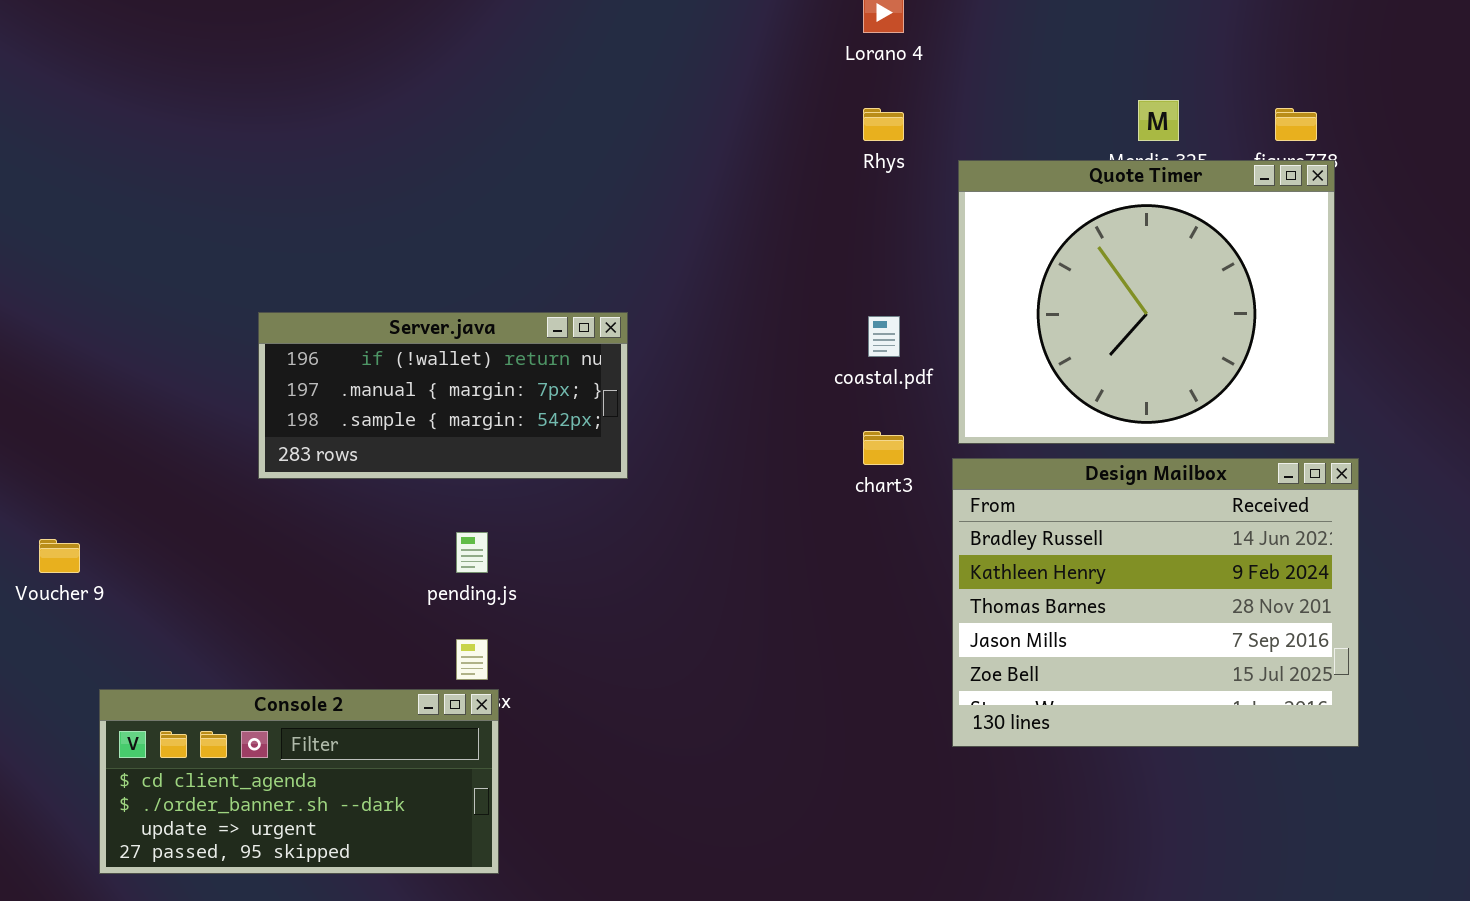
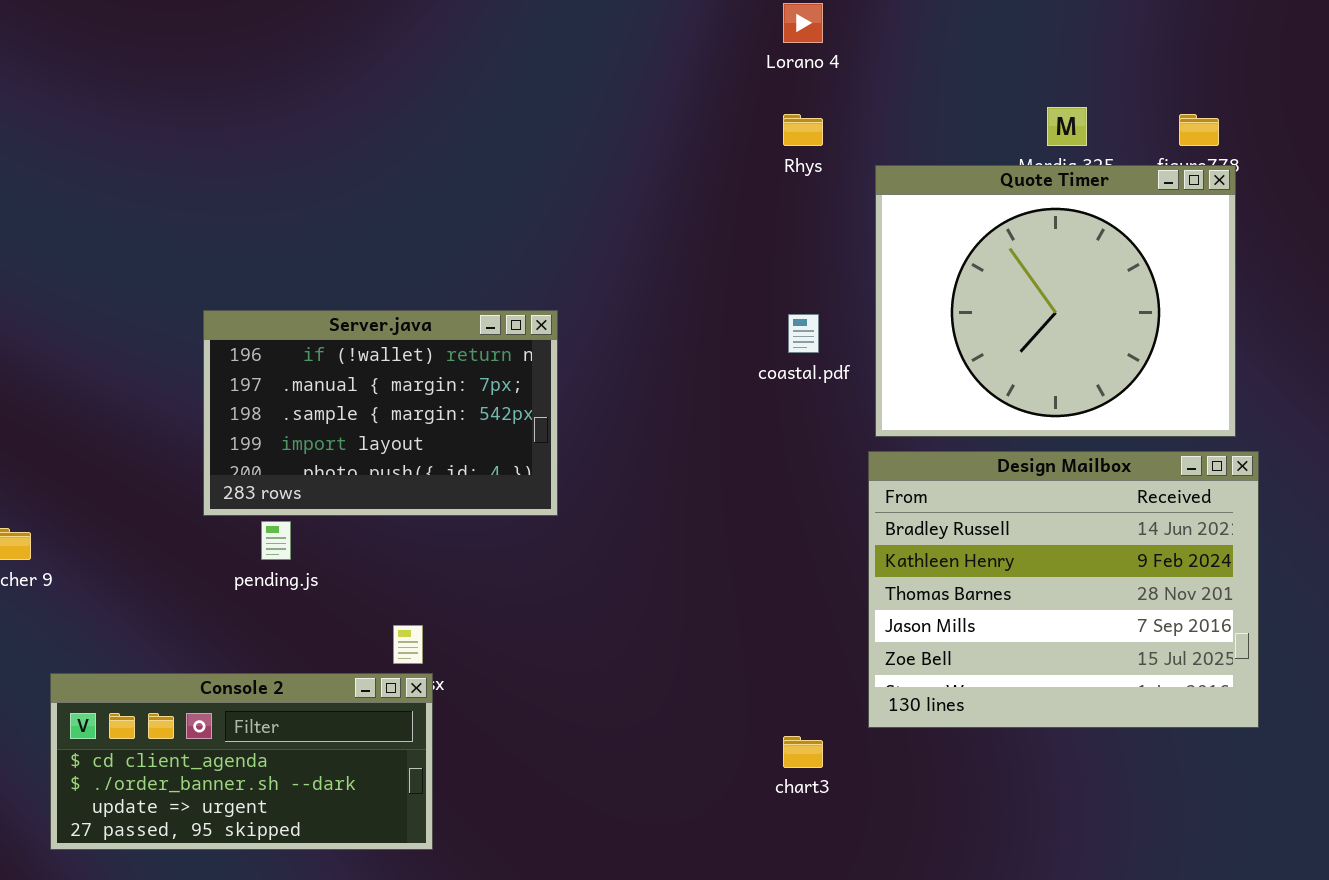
Server.java: [258,312,628,479] -> [203,310,558,516], resized
chart3: [863,431,904,465] -> [783,736,823,768], moved
pending.js: [456,532,488,573] -> [261,521,291,560], moved

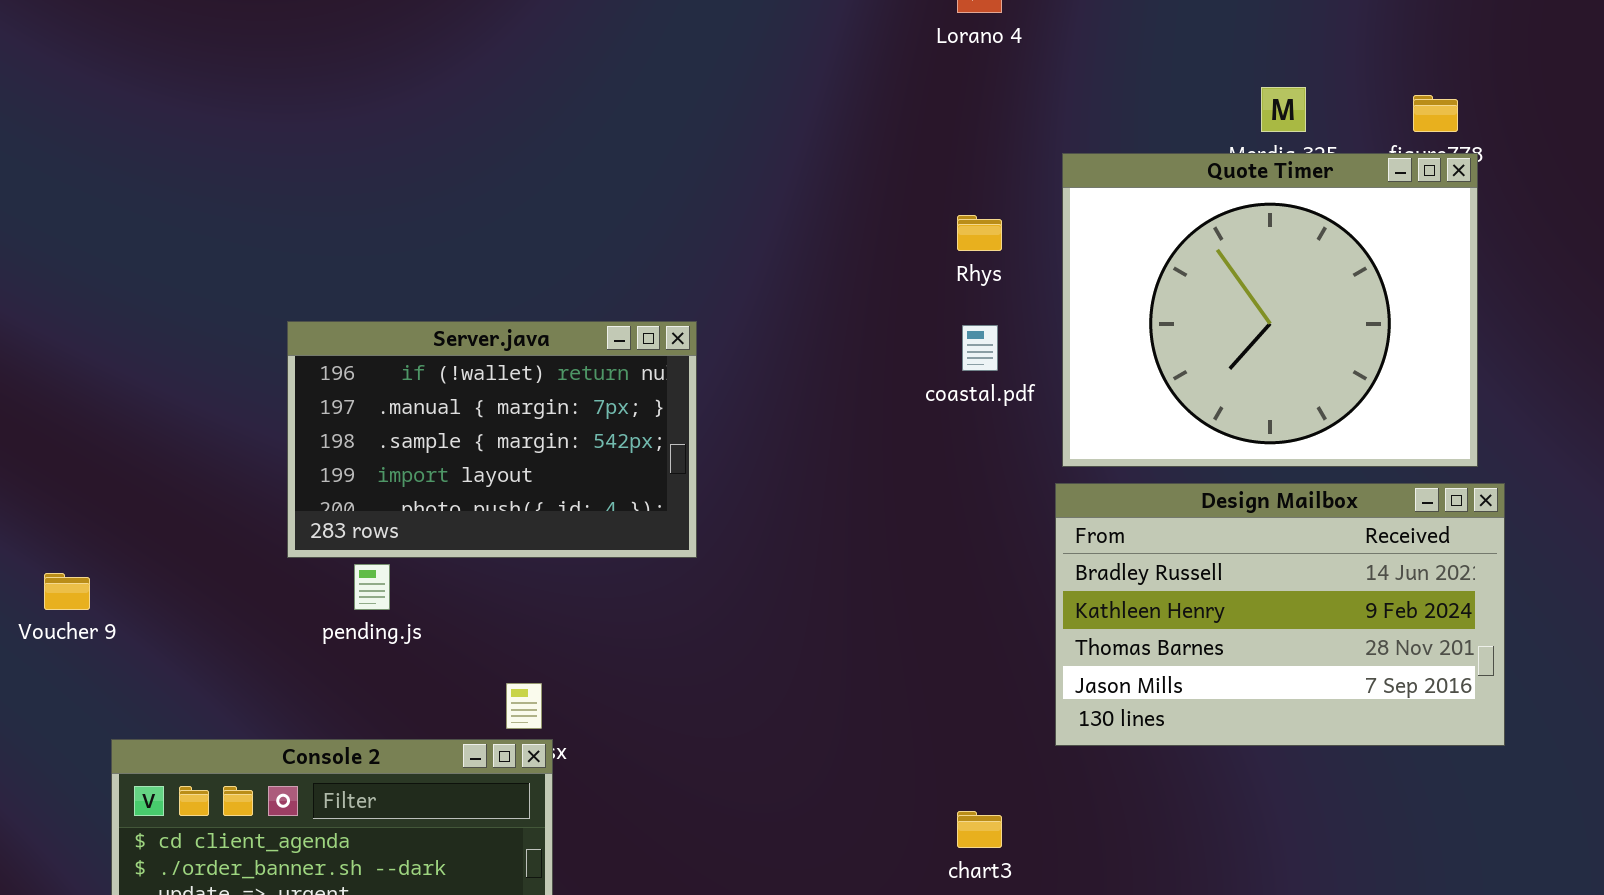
Rhys: [783,114,823,146] -> [957,215,1002,251], moved
Design Mailbox: [868,451,1259,728] -> [1055,483,1505,746], resized

